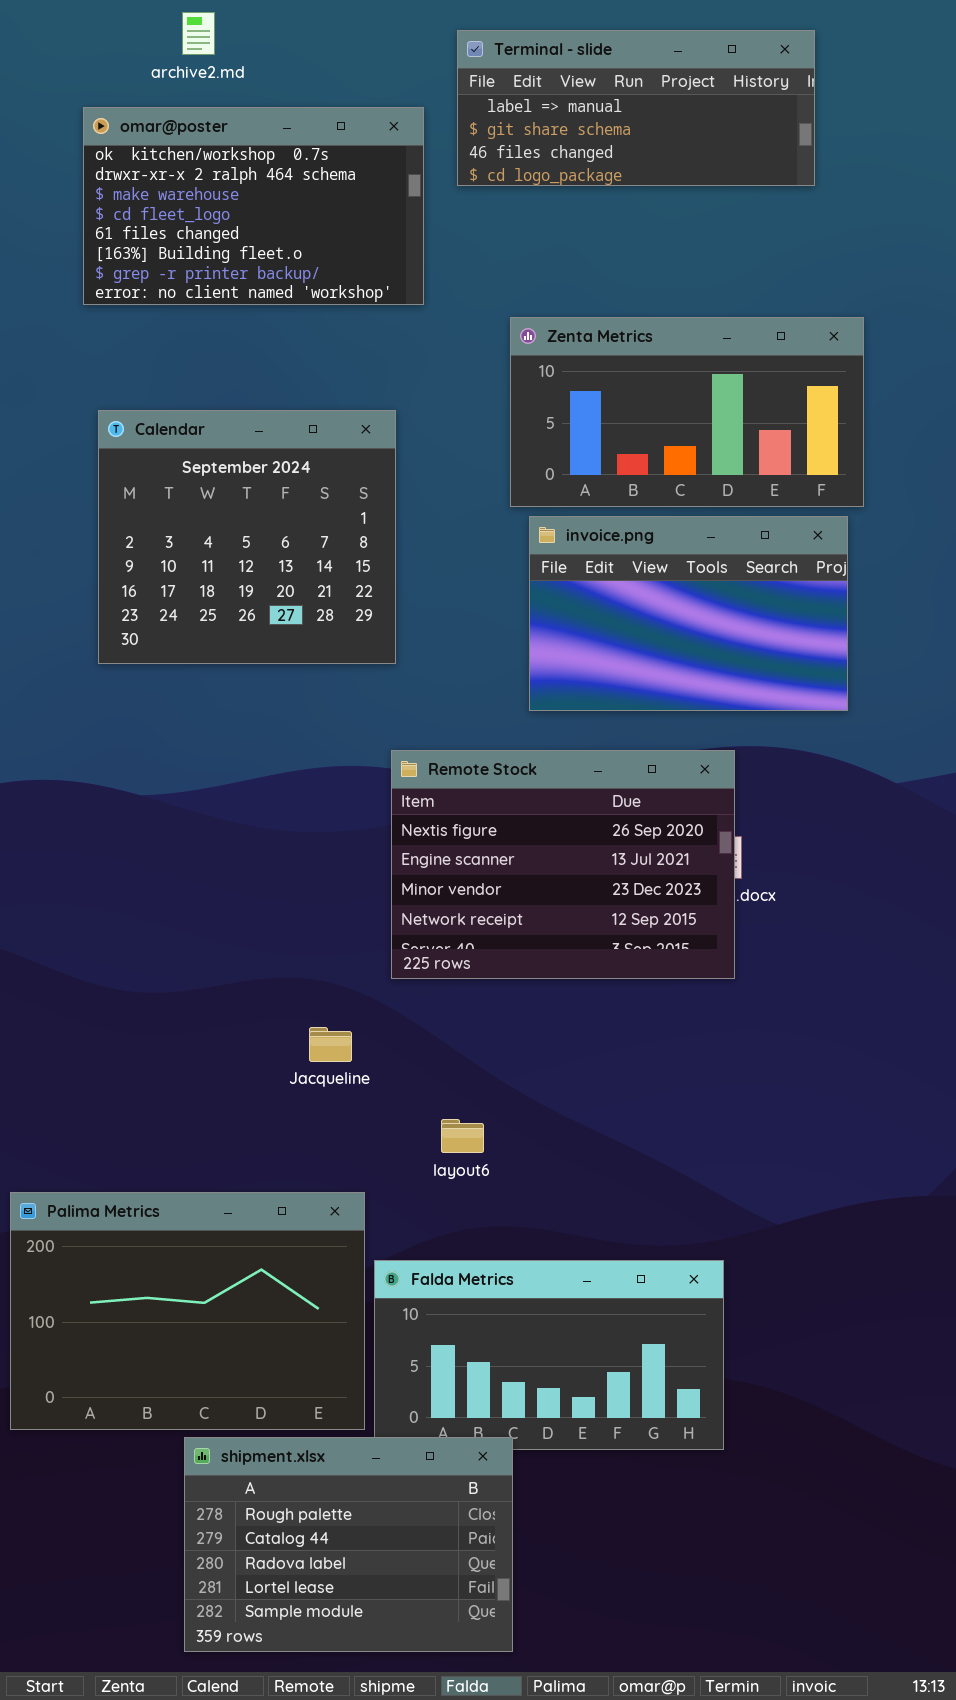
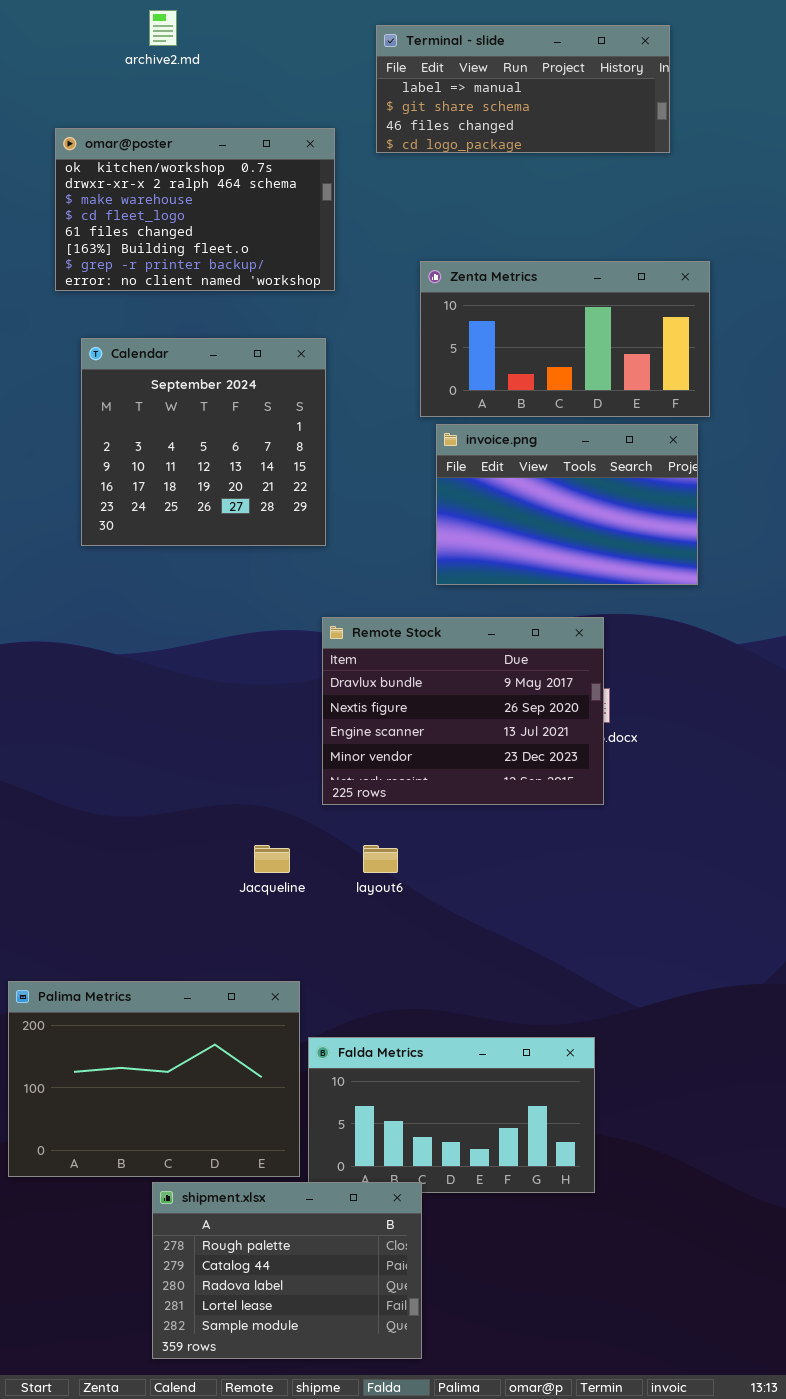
omar@poster: [83,107,424,305] -> [55,128,335,291], moved
Remote Stock: [391,750,735,979] -> [322,617,604,805], scrolled up 1 row
layout6: [441,1119,484,1153] -> [363,845,398,873], moved

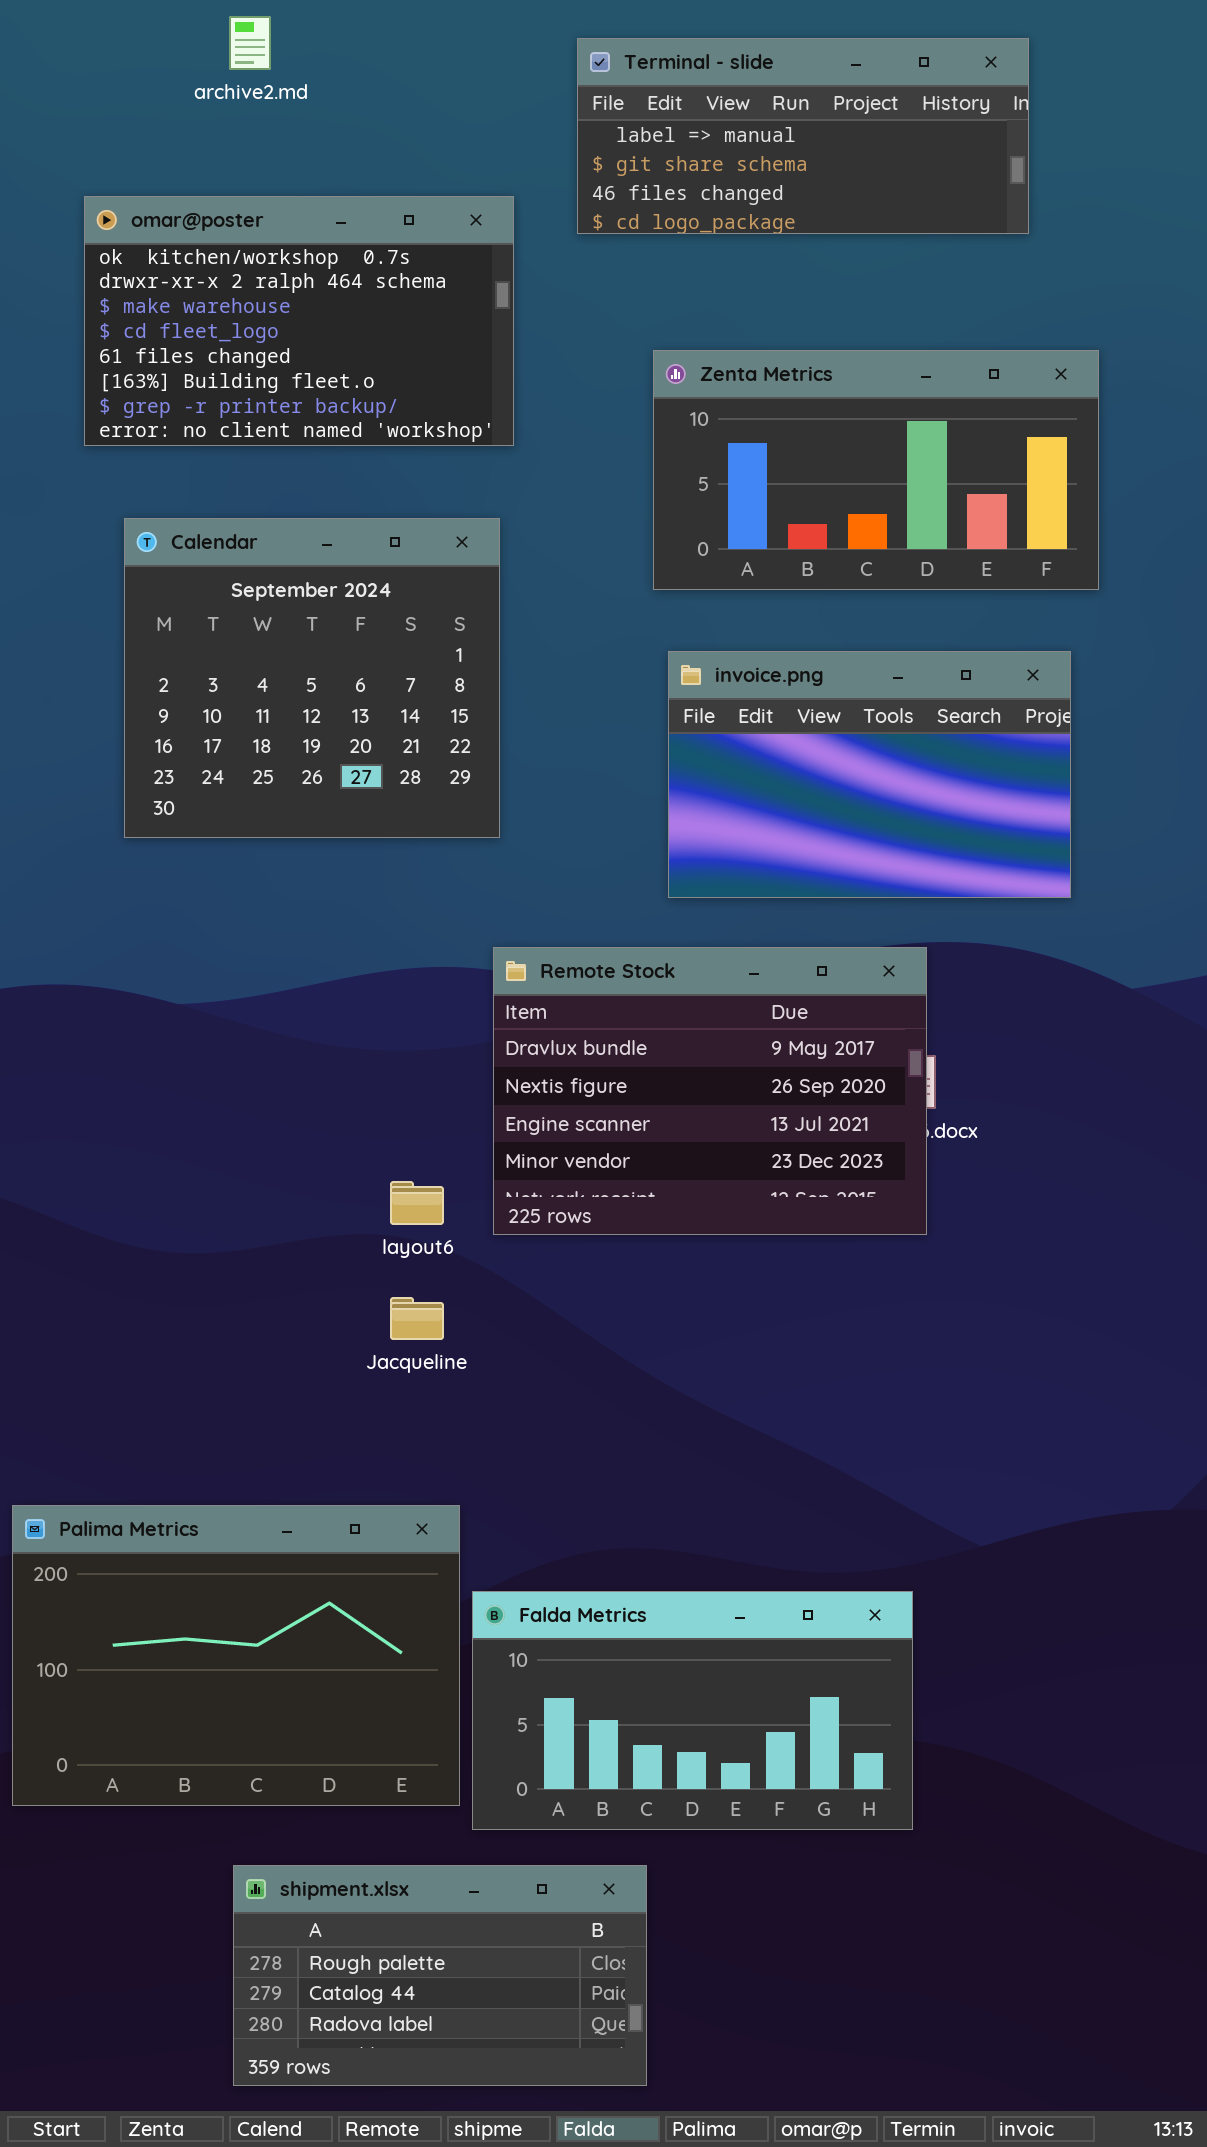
Zenta Metrics: [420,261,710,417] -> [653,350,1099,590], moved
layout6: [363,845,398,873] -> [390,1181,444,1225], moved
shipment.xlsx: [152,1182,422,1359] -> [233,1865,647,2086], resized

